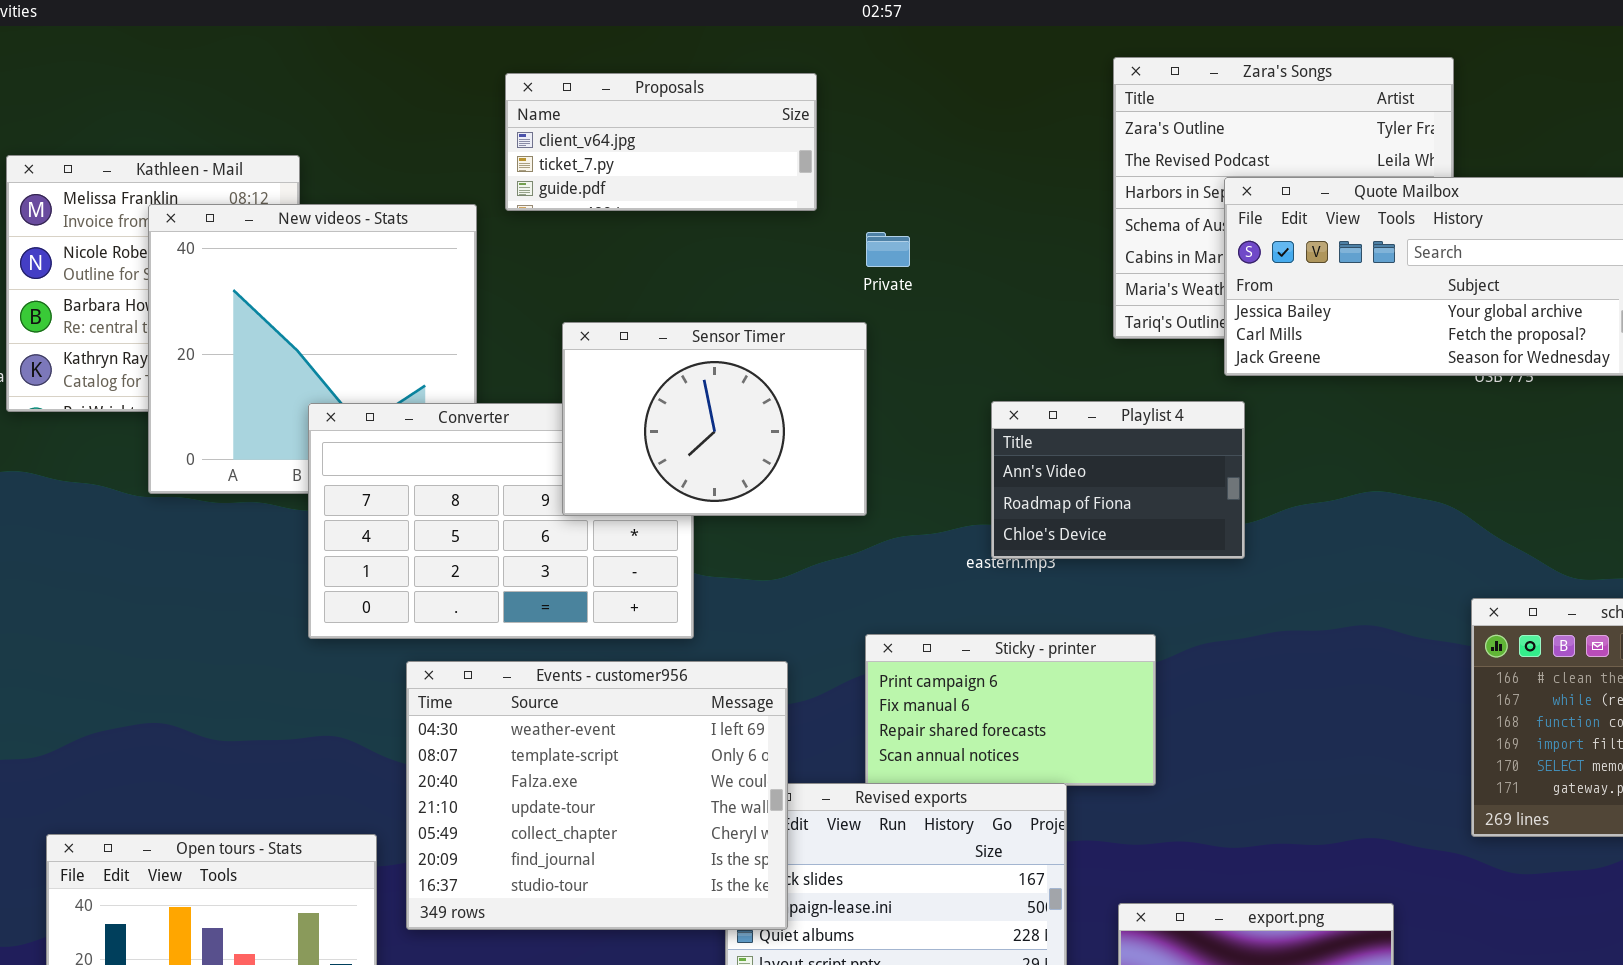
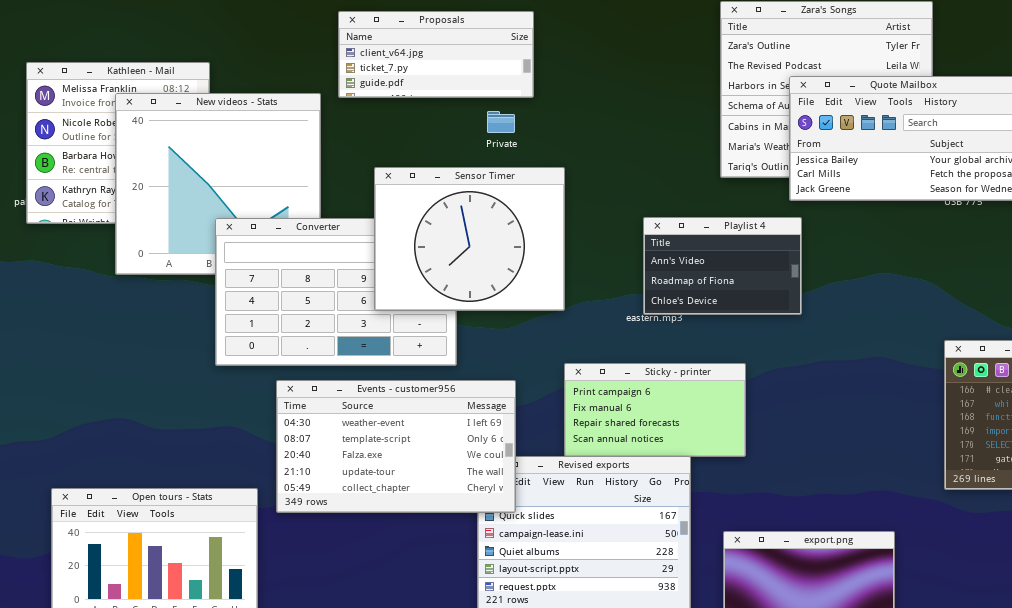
Private: [866,232,910,267] -> [487,111,515,133], moved
Sensor Timer: [562,322,867,516] -> [374,167,565,311], resized
Events - customer956: [406,661,788,930] -> [276,380,516,513], resized

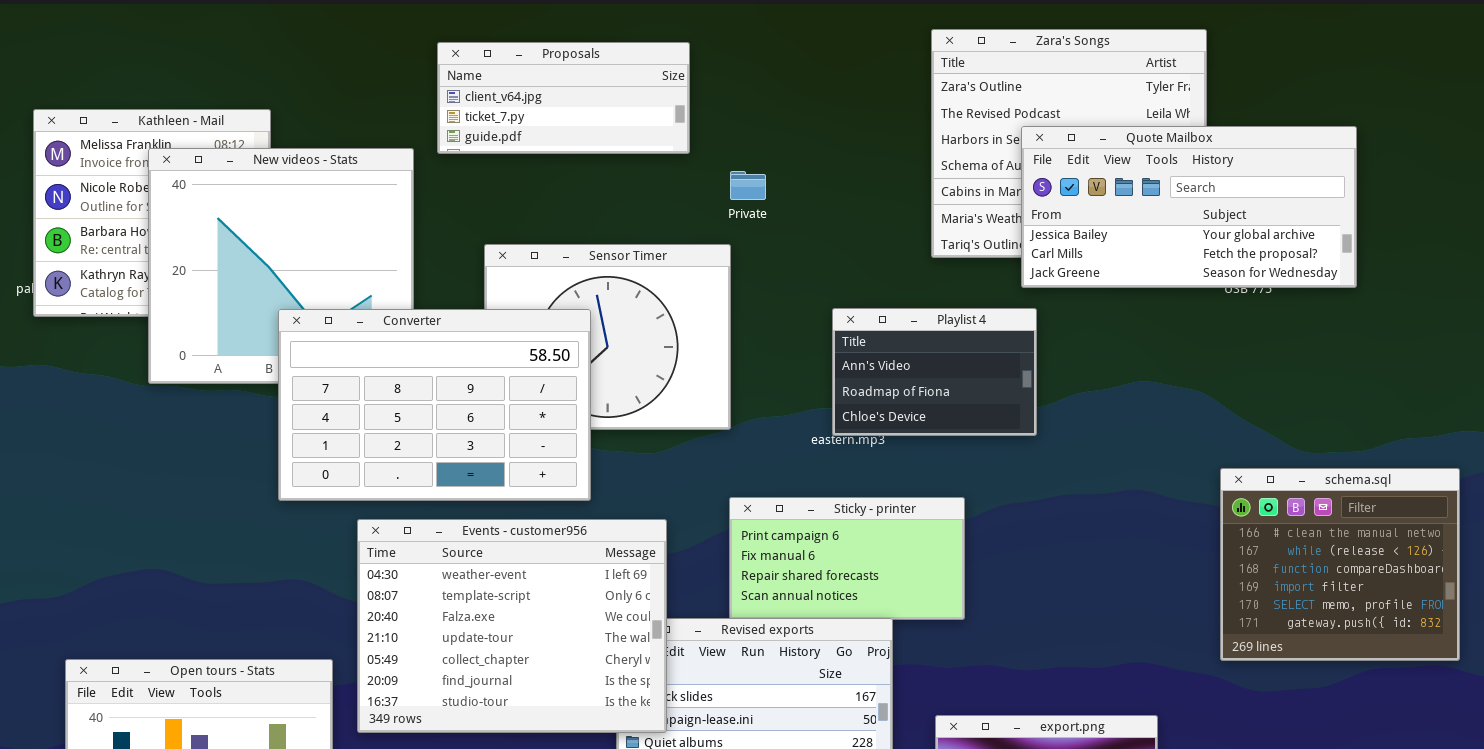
Private: [487,111,515,133] -> [730,171,766,200], moved
Converter: [215,218,457,366] -> [278,309,591,501], raised
Events - customer956: [276,380,516,513] -> [357,519,667,733], resized

